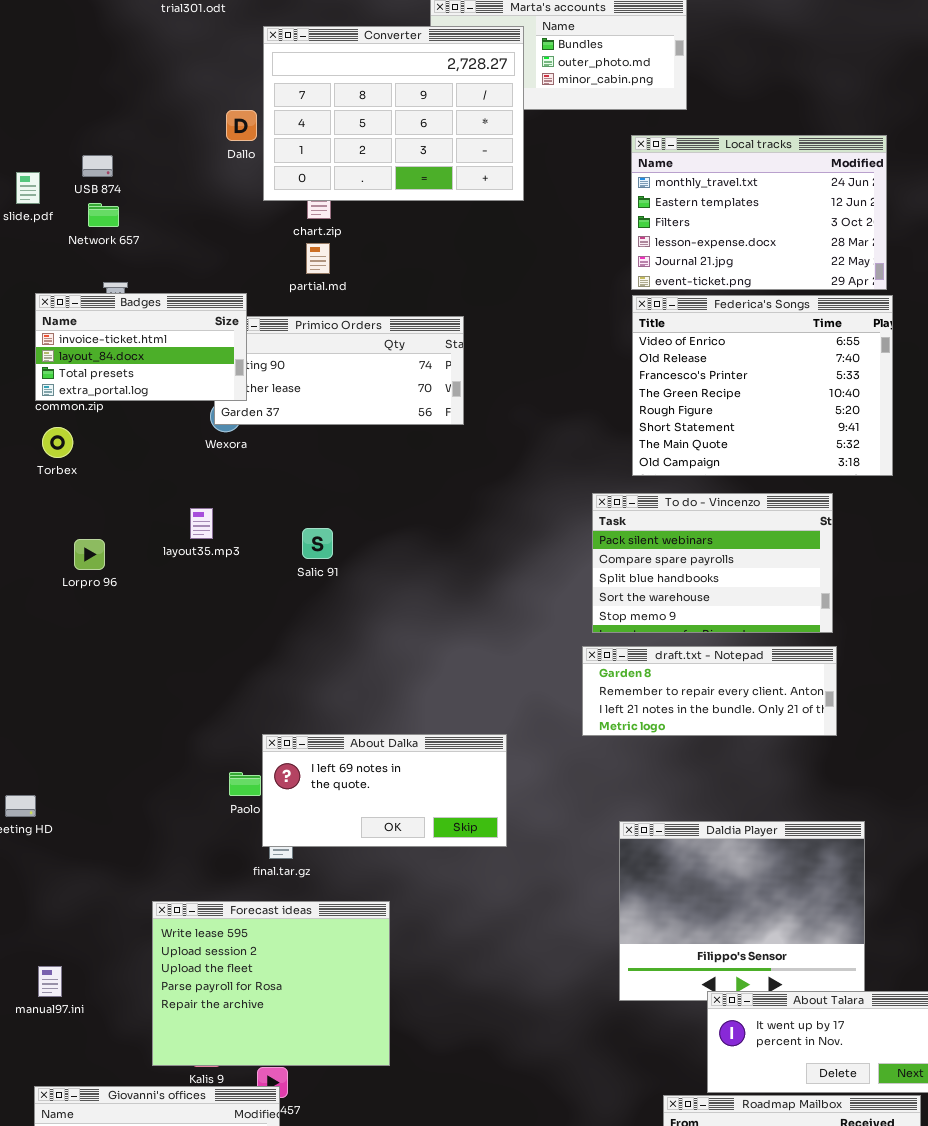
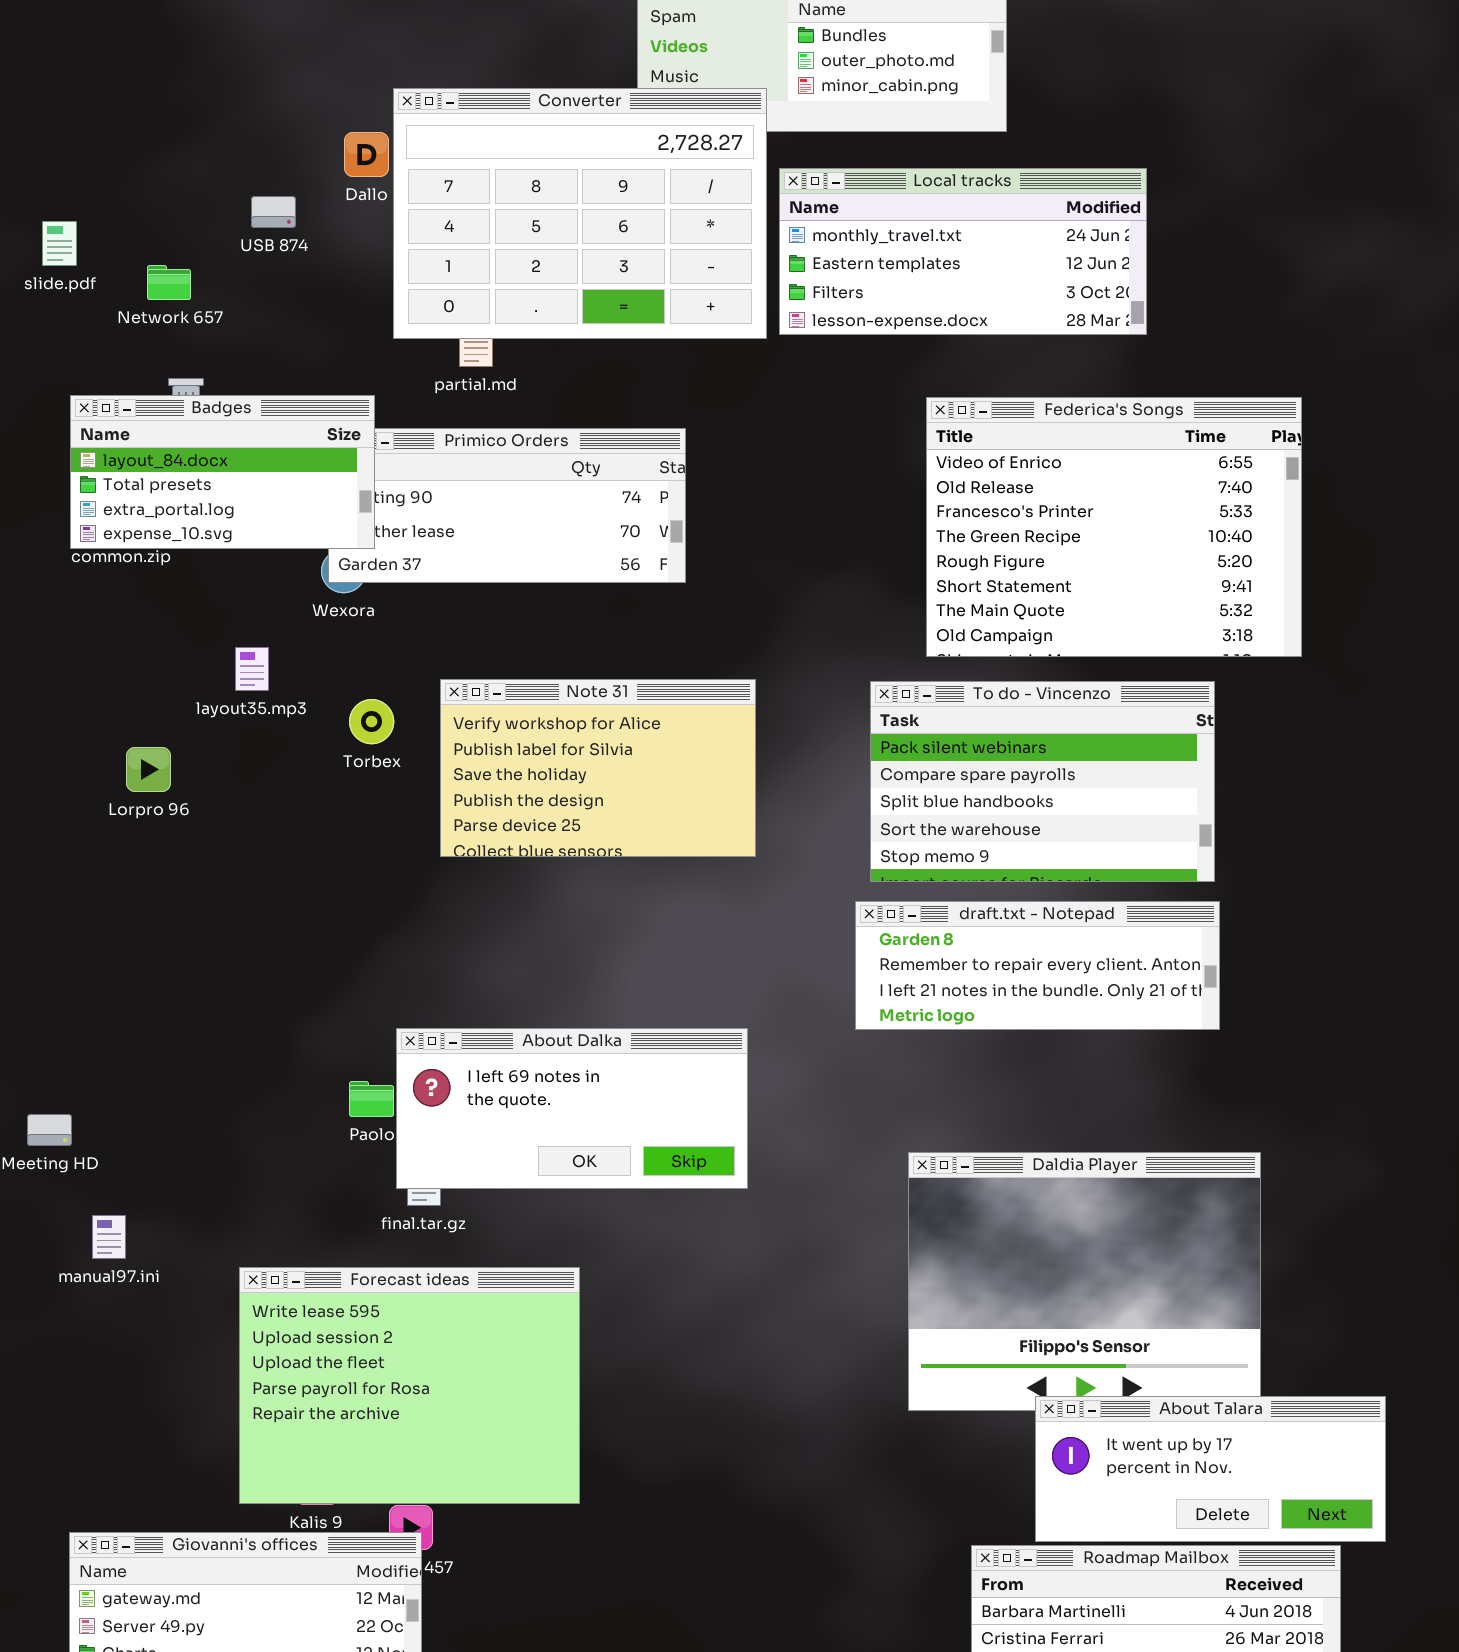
Converter: [263,26,524,201] -> [393,88,767,339], moved
Local tracks: [631,135,887,290] -> [779,168,1147,335], moved, resized
USB 874: [82,155,113,177] -> [251,196,296,228], moved
Badges: [35,293,247,401] -> [70,395,375,549], scrolled down 1 row
Torbex: [42,427,73,458] -> [349,699,394,744], moved
Note 31: none -> [440,679,756,857], opened
layout35.mp3: [190,508,213,539] -> [235,647,269,691], moved
manual97.ini: [38,966,62,997] -> [92,1215,126,1259], moved

